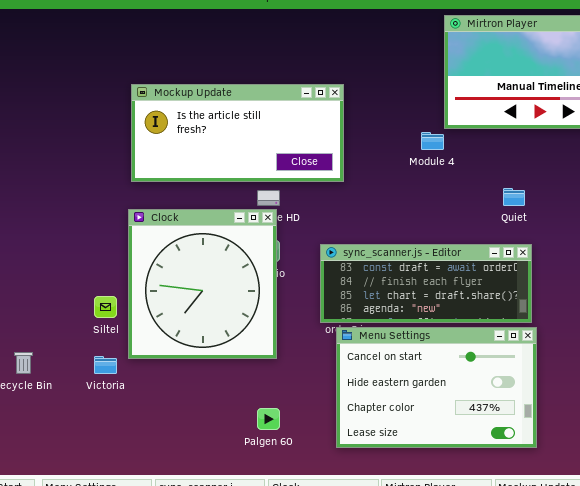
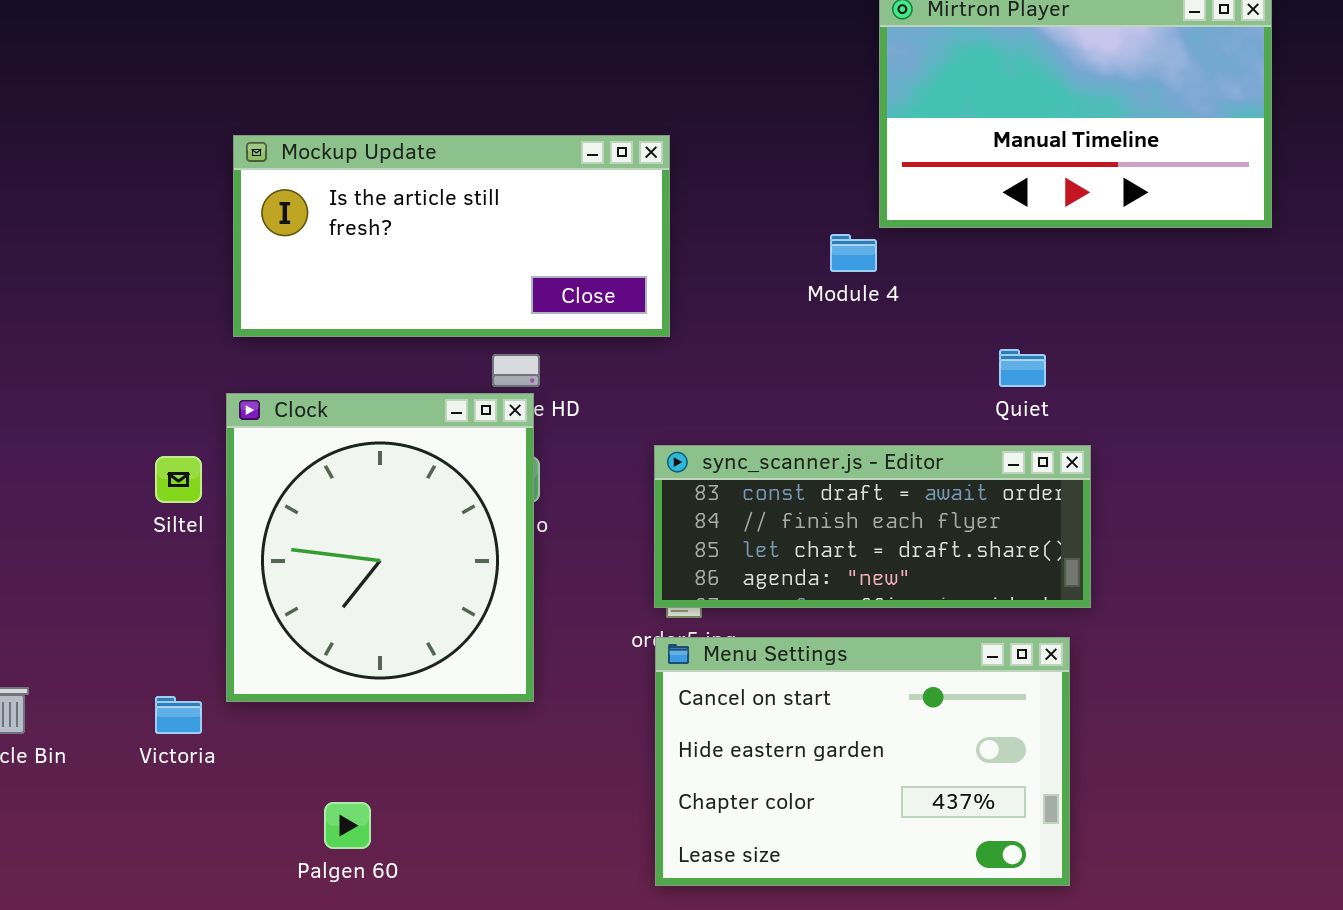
sync_scanner.js - Editor: [320,244,532,323] -> [654,445,1091,608], moved
Siltel: [94,296,117,318] -> [155,456,202,503], moved
Palgen 60: [257,408,280,430] -> [324,802,371,849], moved

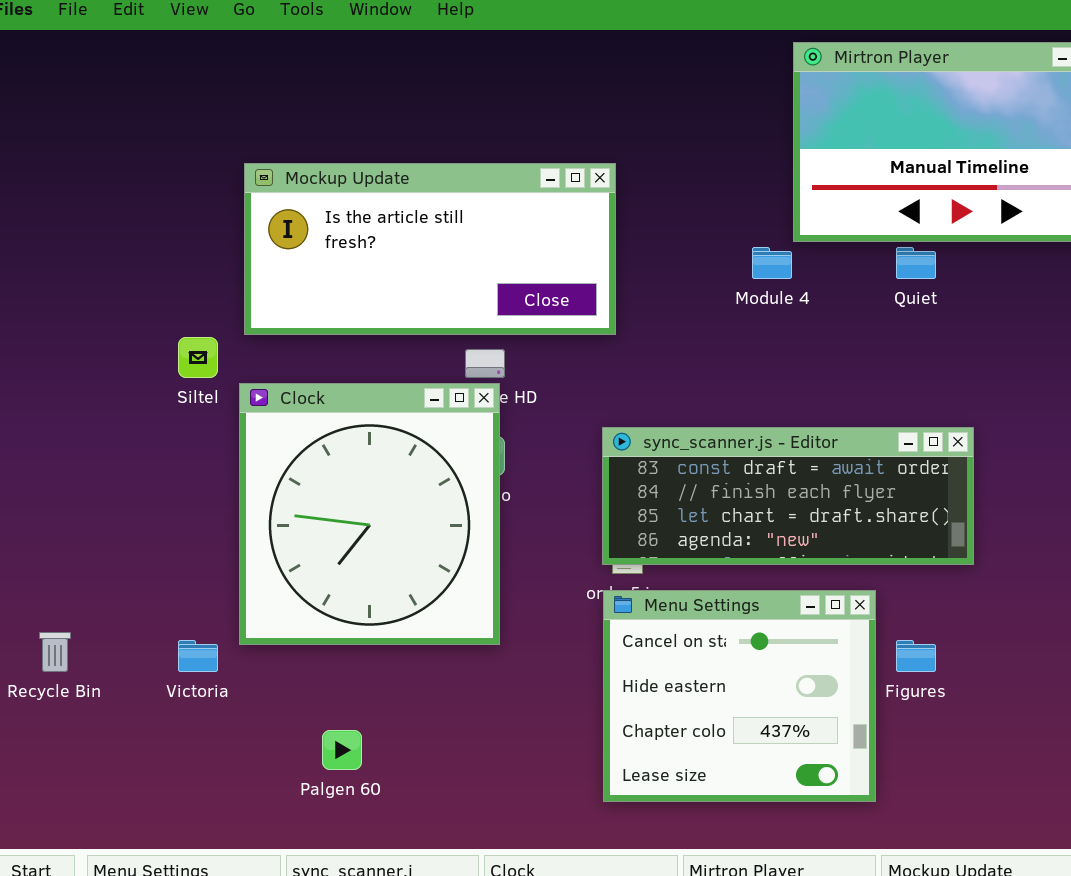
Quiet: [999,349,1046,387] -> [896,247,936,279], moved
Siltel: [155,456,202,503] -> [178,337,218,378], moved
Menu Settings: [655,637,1070,886] -> [603,590,876,802], resized

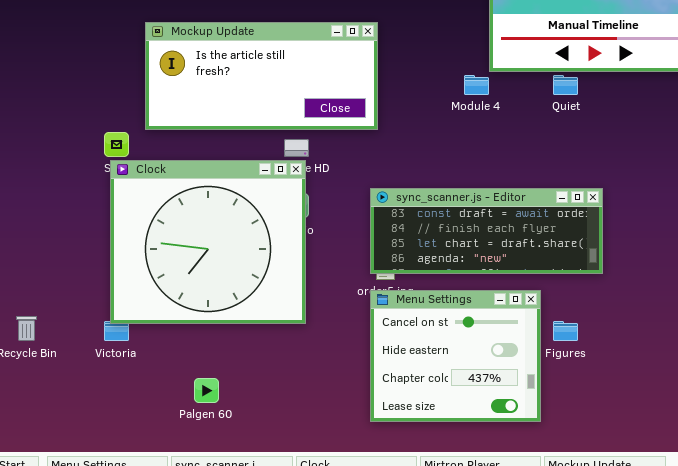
Clock: [239,383,500,645] -> [110,160,306,324], resized

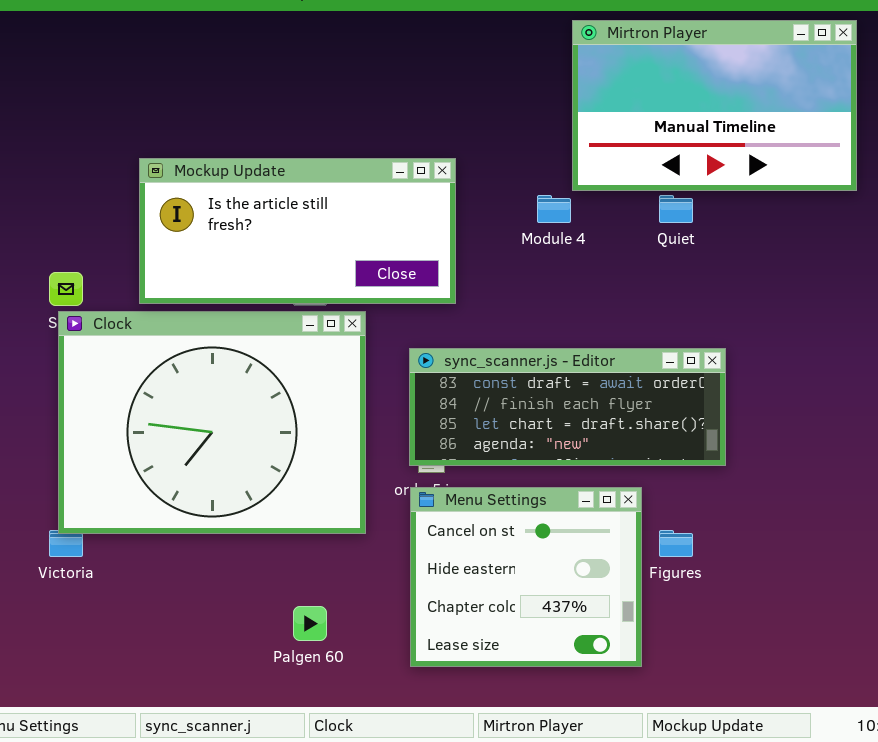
Mockup Update: [145,22,378,130] -> [139,158,456,304], moved
Clock: [110,160,306,324] -> [58,311,366,534], resized
Palgen 60: [194,378,219,403] -> [293,606,327,641], moved

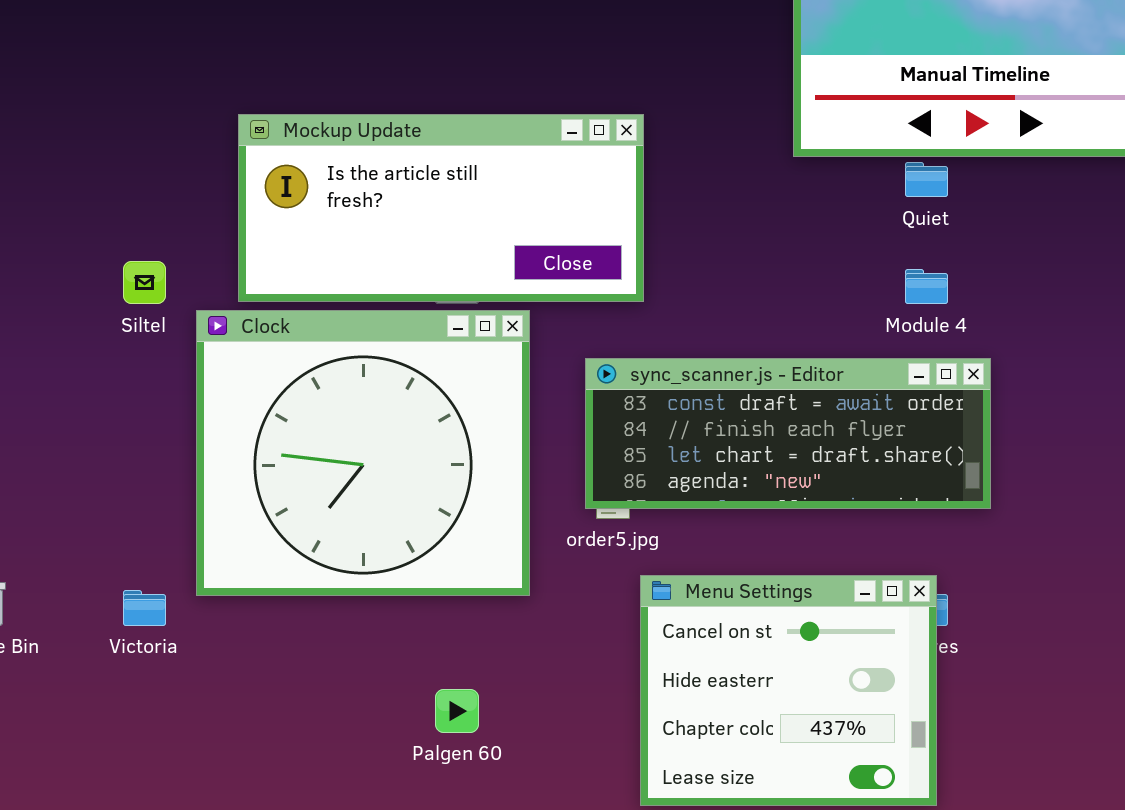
Module 4: [537,195,571,223] -> [905,269,948,304], moved
Clock: [58,311,366,534] -> [196,310,530,596], resized
Menu Settings: [410,487,642,667] -> [640,575,937,806], moved

